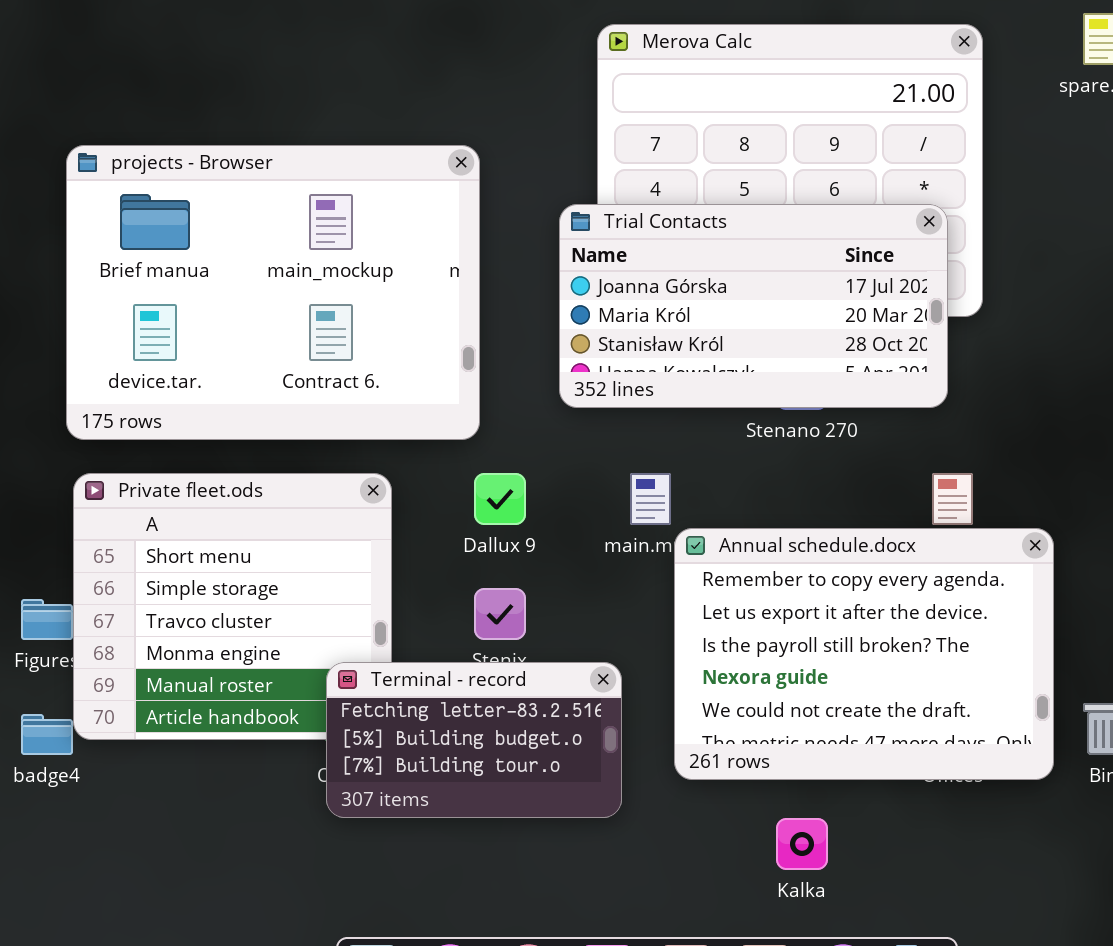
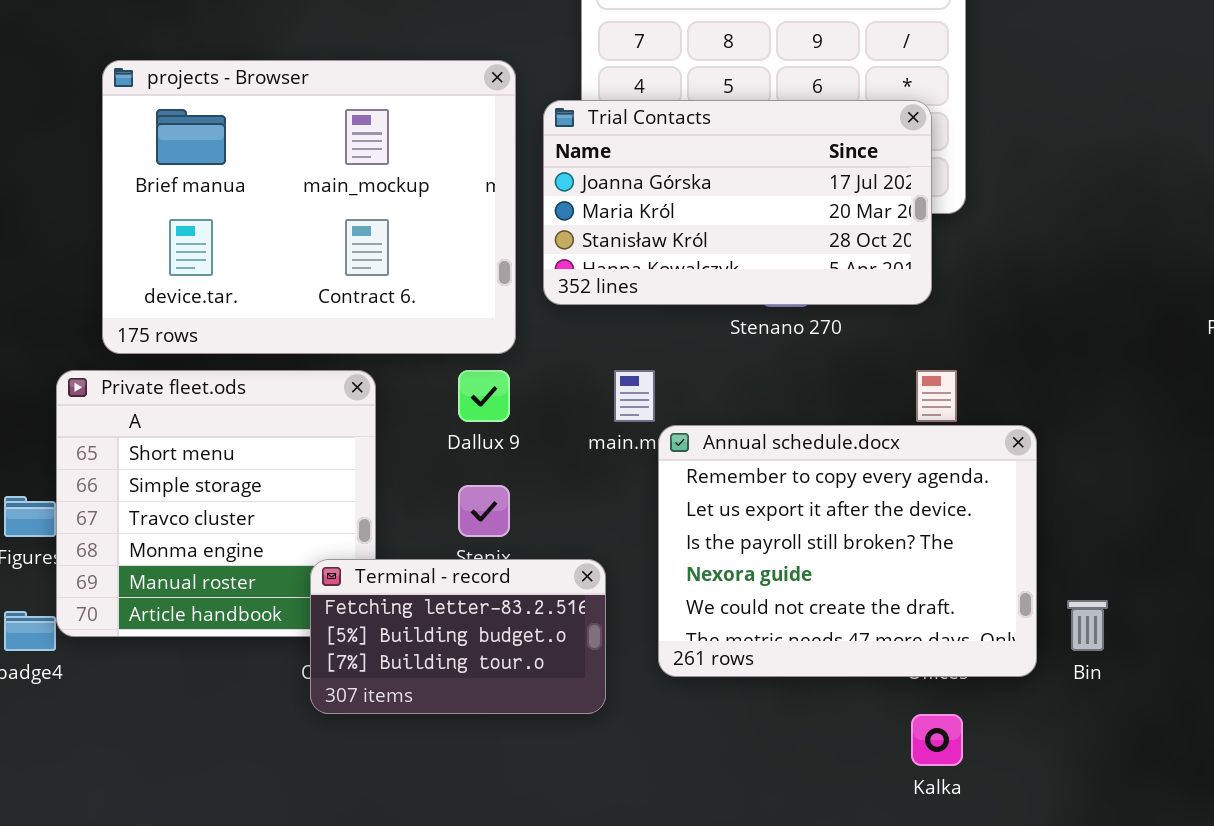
projects - Browser: [66,145,480,440] -> [102,60,516,354], moved
Kalka: [776,818,828,870] -> [911,714,963,766], moved

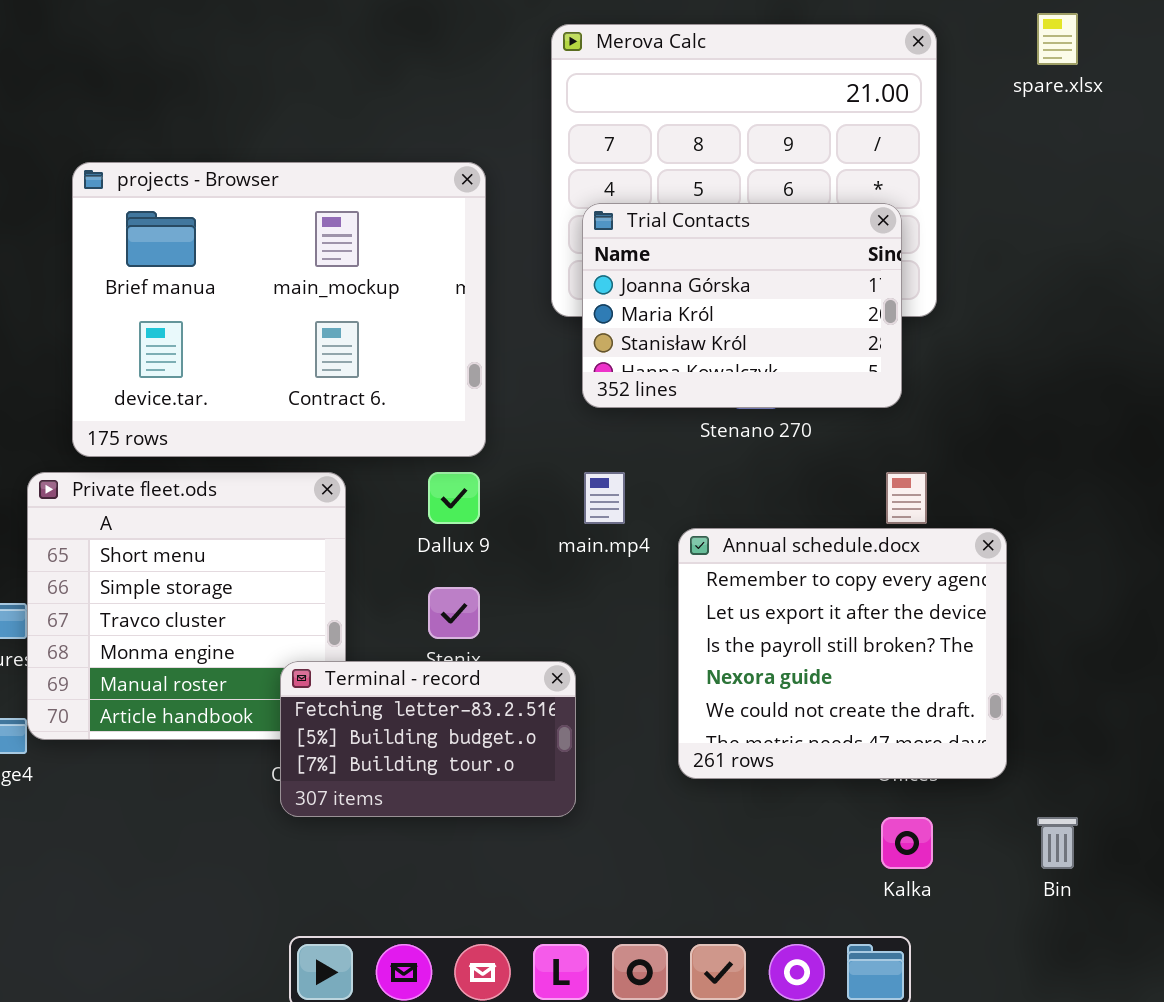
Trial Contacts: [543,100,932,305] -> [582,203,902,408], resized
Annual schedule.docx: [658,425,1037,677] -> [678,528,1007,779], resized
Bin: [1067,600,1108,651] -> [1037,817,1078,869], moved

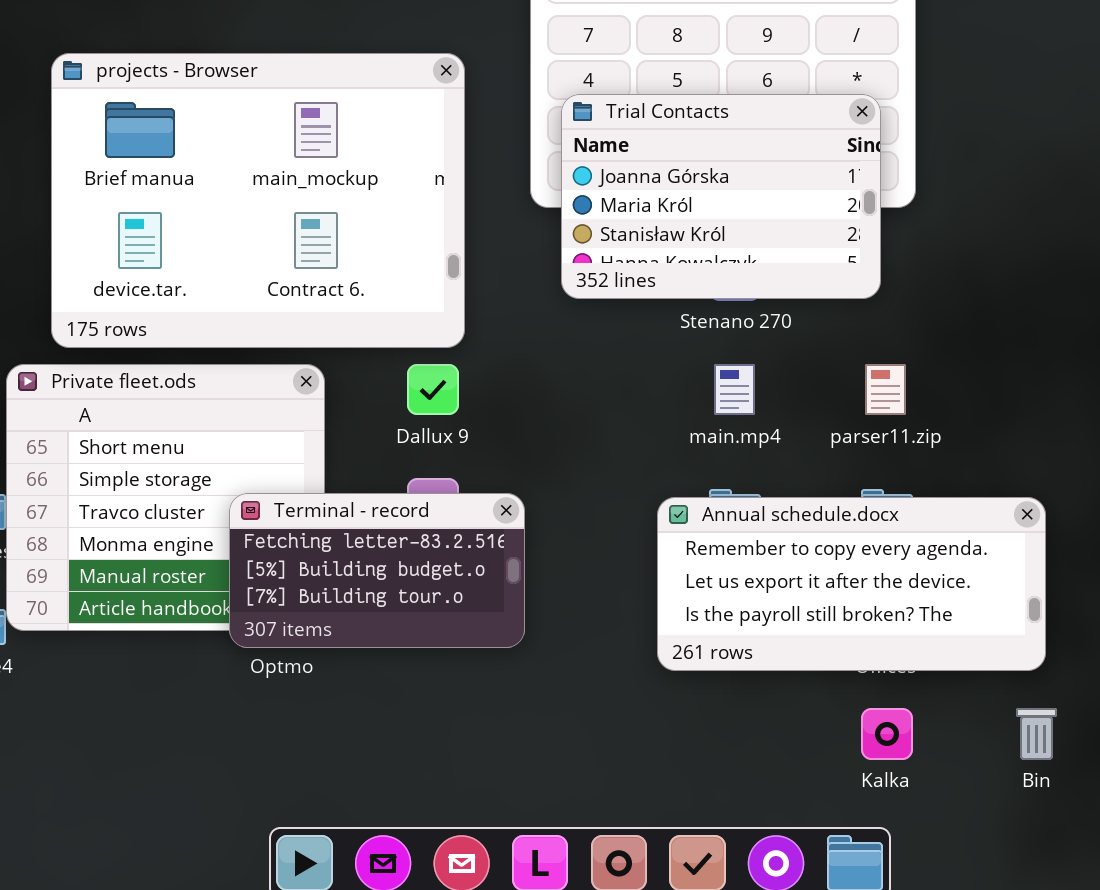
main.mp4: [584,472,625,524] -> [714,364,755,415], moved
Annual schedule.docx: [678,528,1007,779] -> [657,497,1046,671], resized
Terminal - record: [280,661,576,817] -> [229,493,525,648], moved

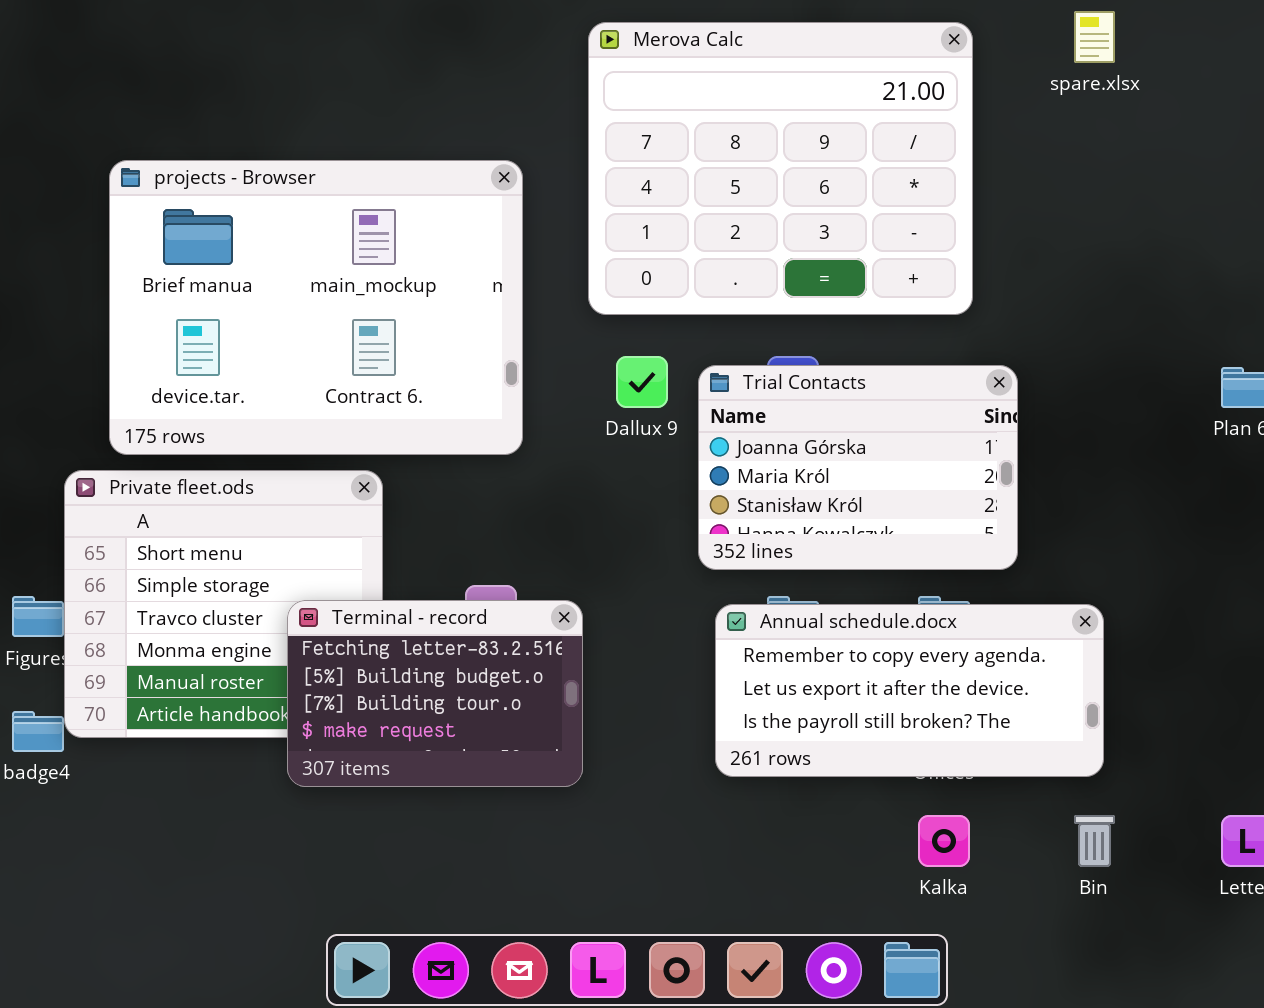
Trial Contacts: [561,94,881,299] -> [698,365,1018,570], moved
Dallux 9: [407,364,459,415] -> [616,356,668,408], moved
Terminal - record: [229,493,525,648] -> [287,600,583,787], resized

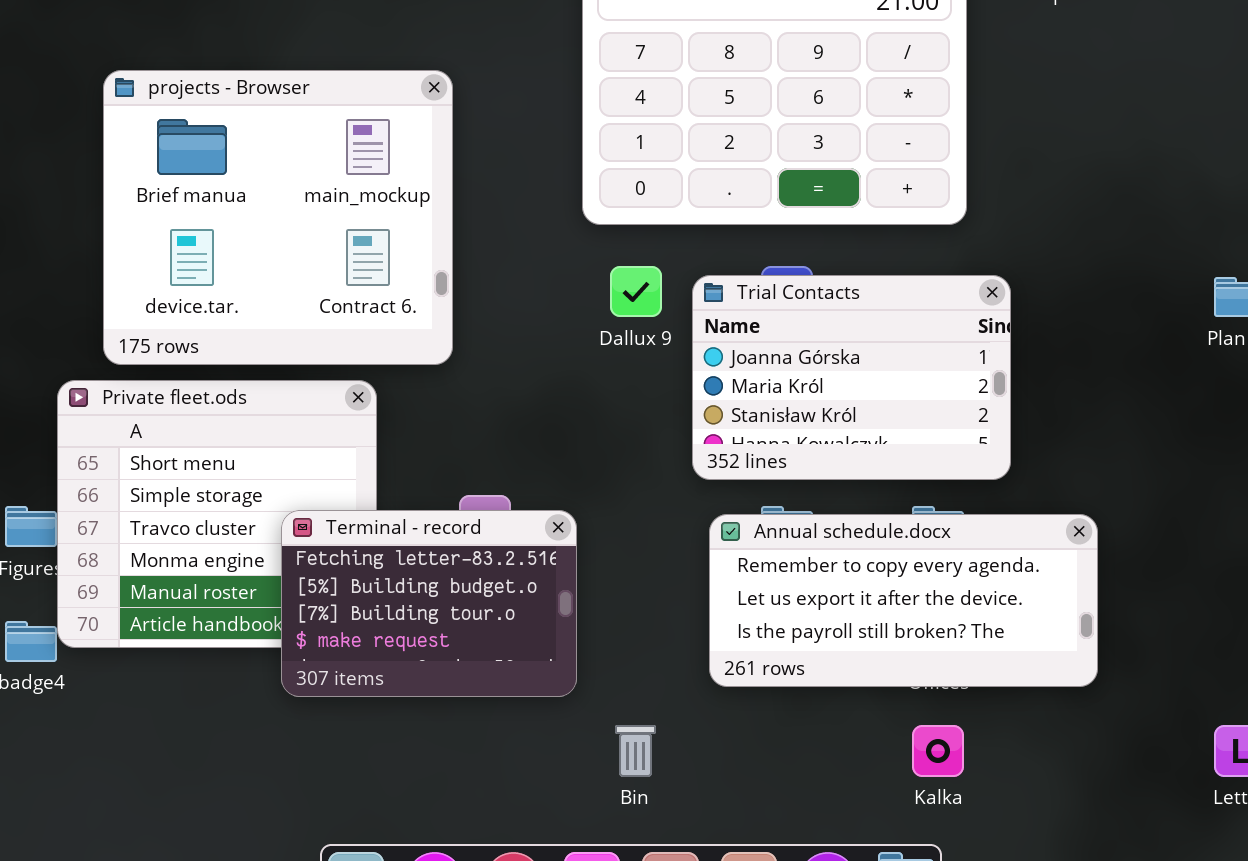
projects - Browser: [109,160,523,455] -> [103,70,453,365], resized
Bin: [1074,815,1115,867] -> [615,725,656,777], moved

